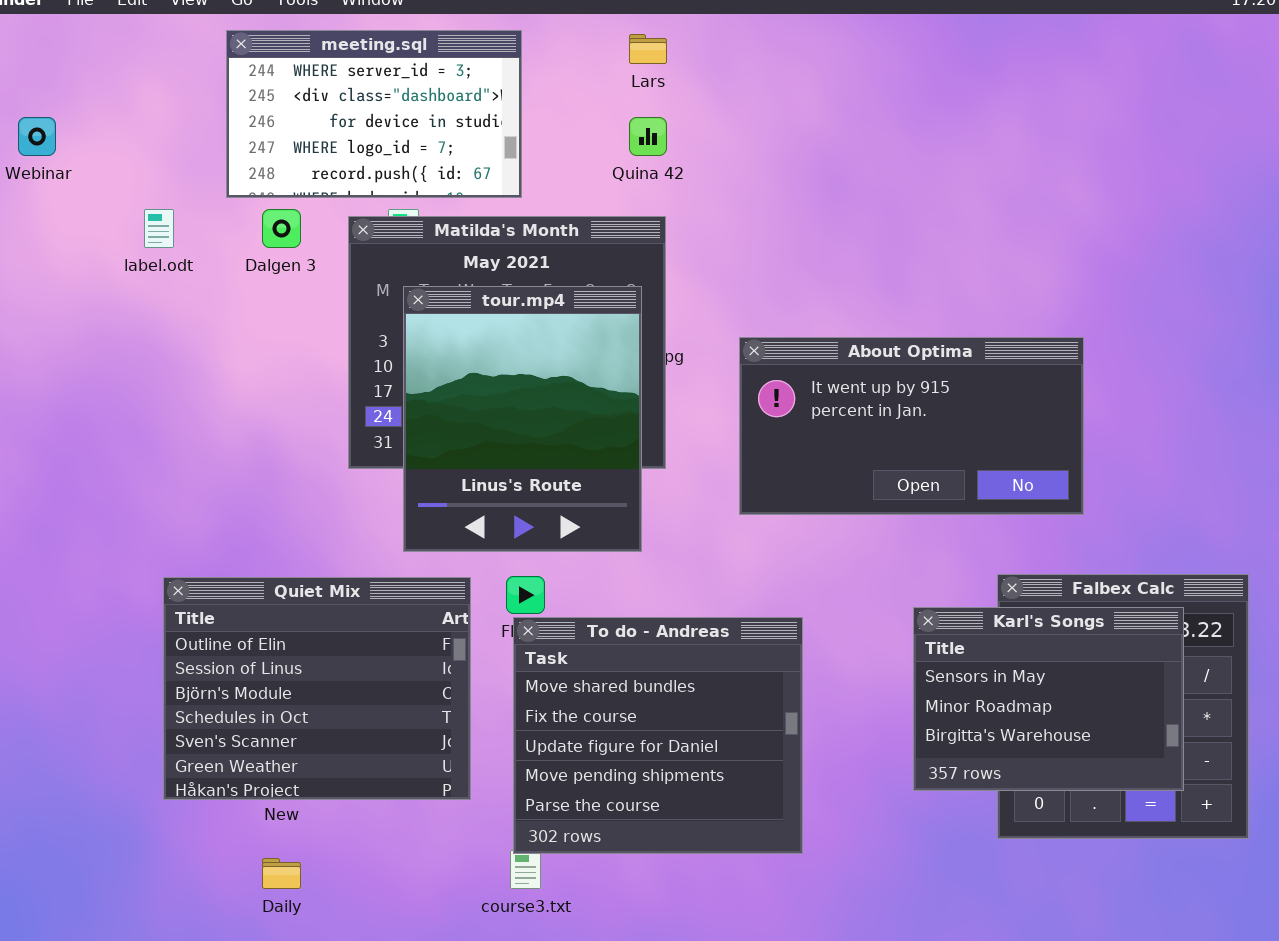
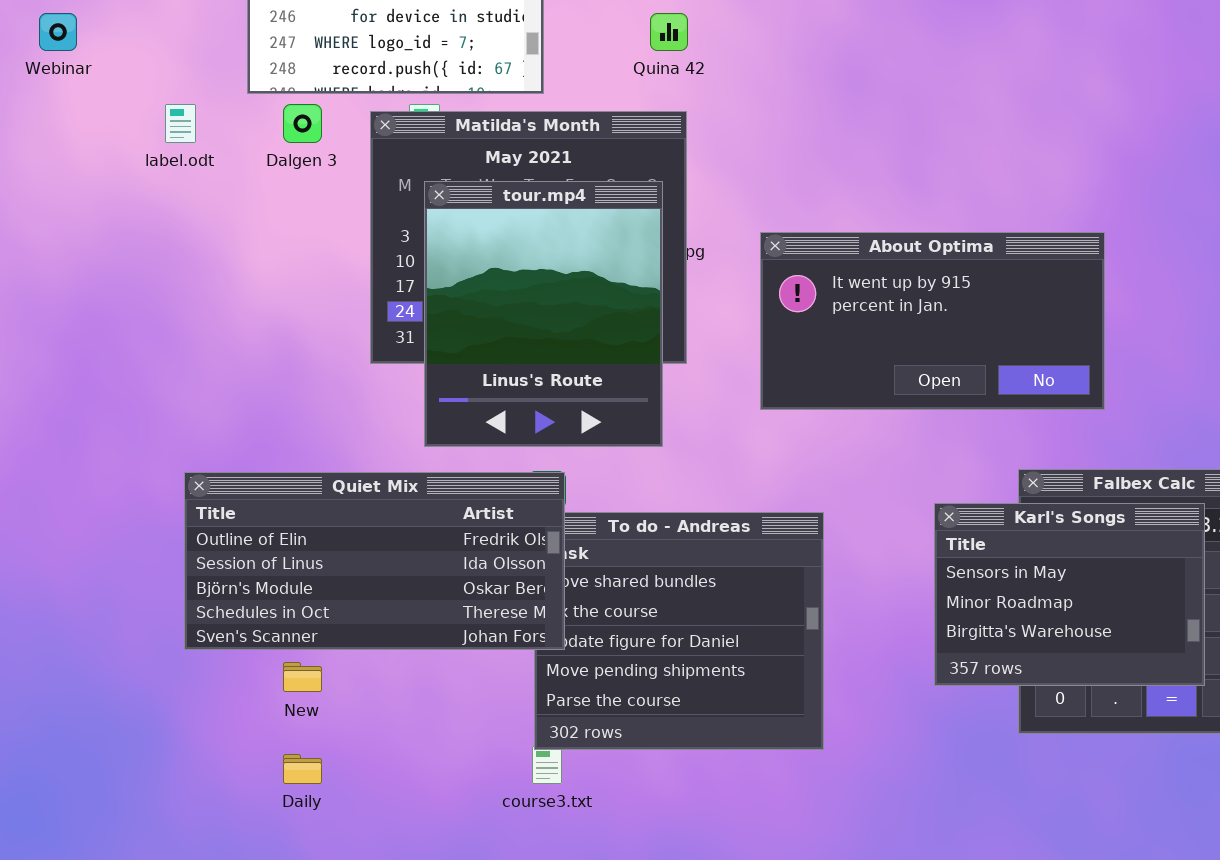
Quiet Mix: [163,577,471,800] -> [184,472,565,650], resized

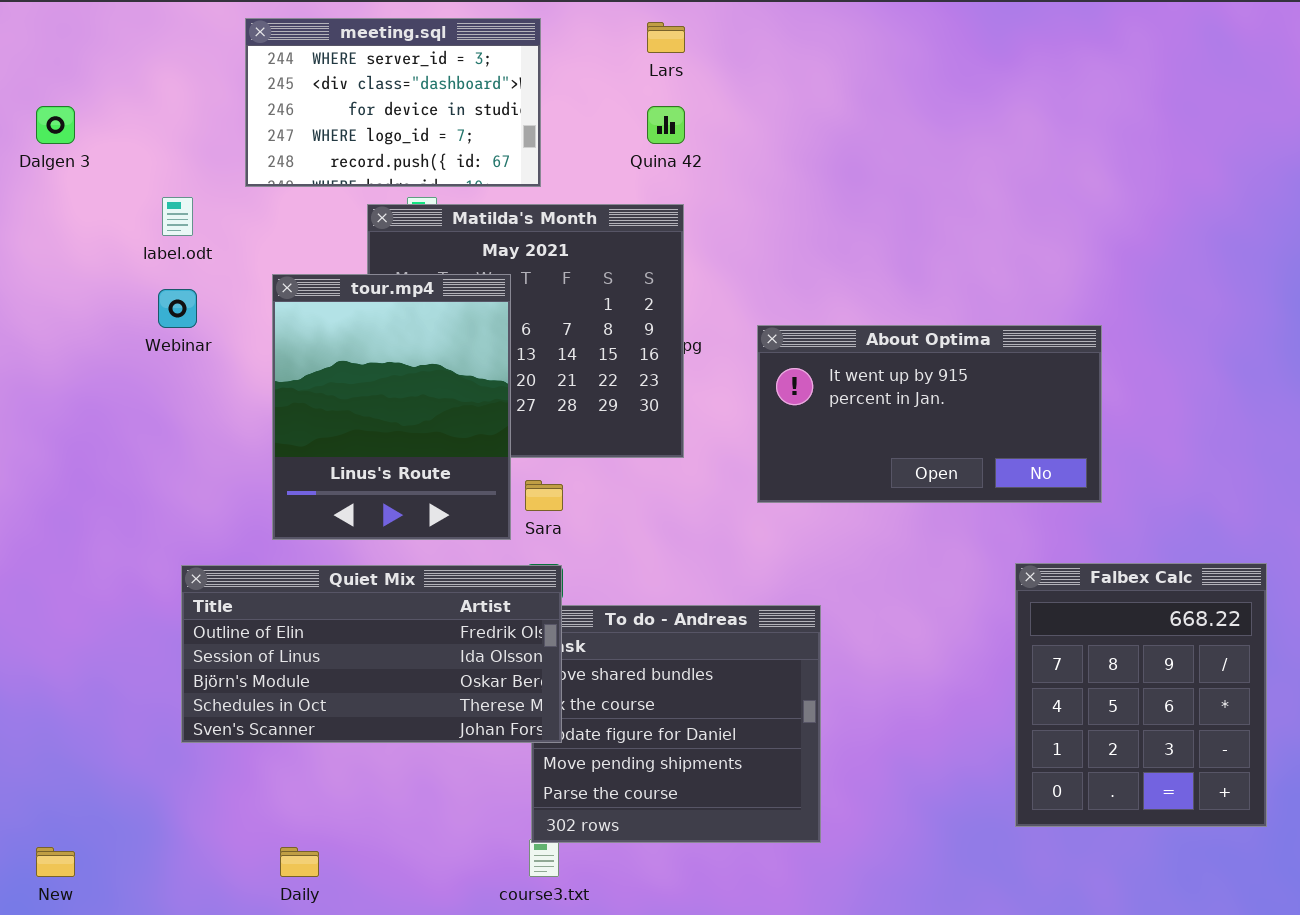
Webinar: [39,13,77,51] -> [158,289,197,328], moved
Dalgen 3: [283,104,322,143] -> [36,106,75,144], moved
tour.mp4: [424,181,663,447] -> [272,274,511,540], moved
Karl's Songs: [934,503,1205,686] -> none, closed
New: [283,662,322,692] -> [36,847,75,877], moved

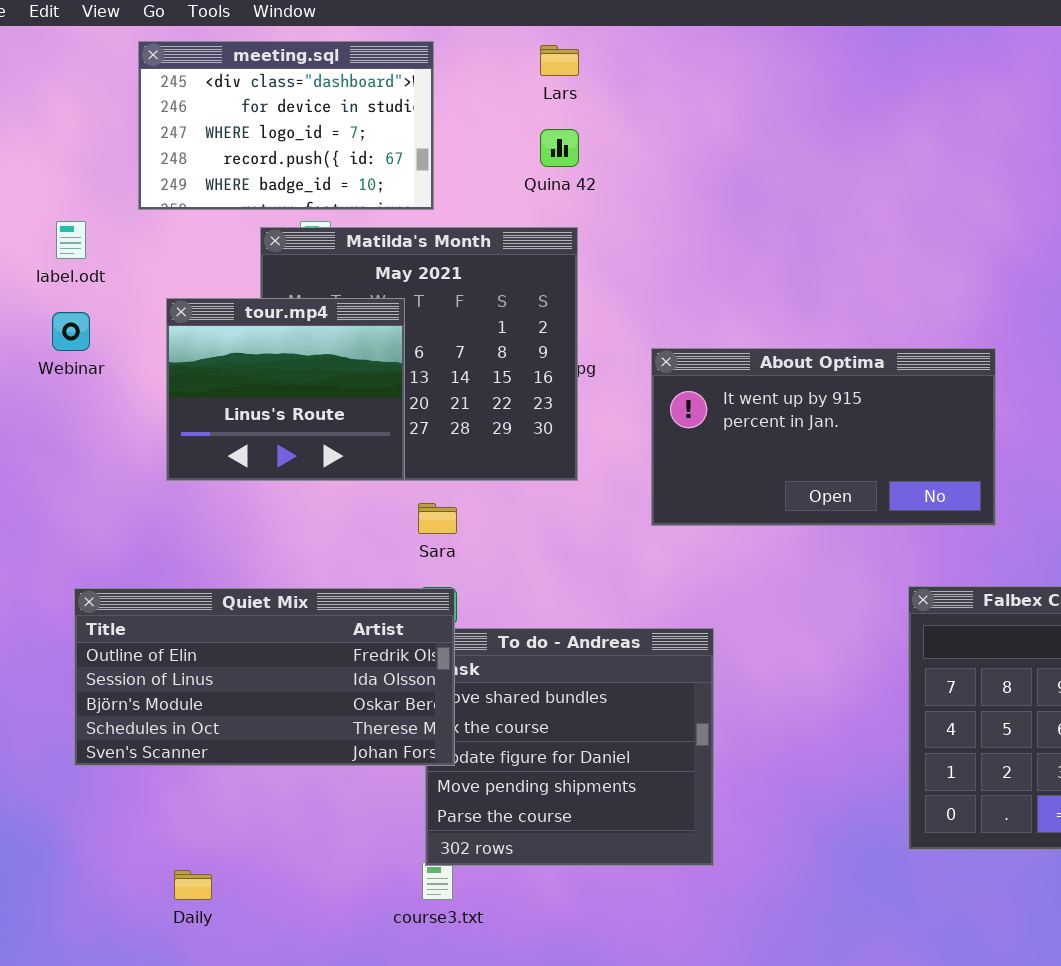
meeting.sql: [245,18,541,187] -> [138,41,434,210], scrolled down 1 row
tour.mp4: [272,274,511,540] -> [166,298,405,481], resized

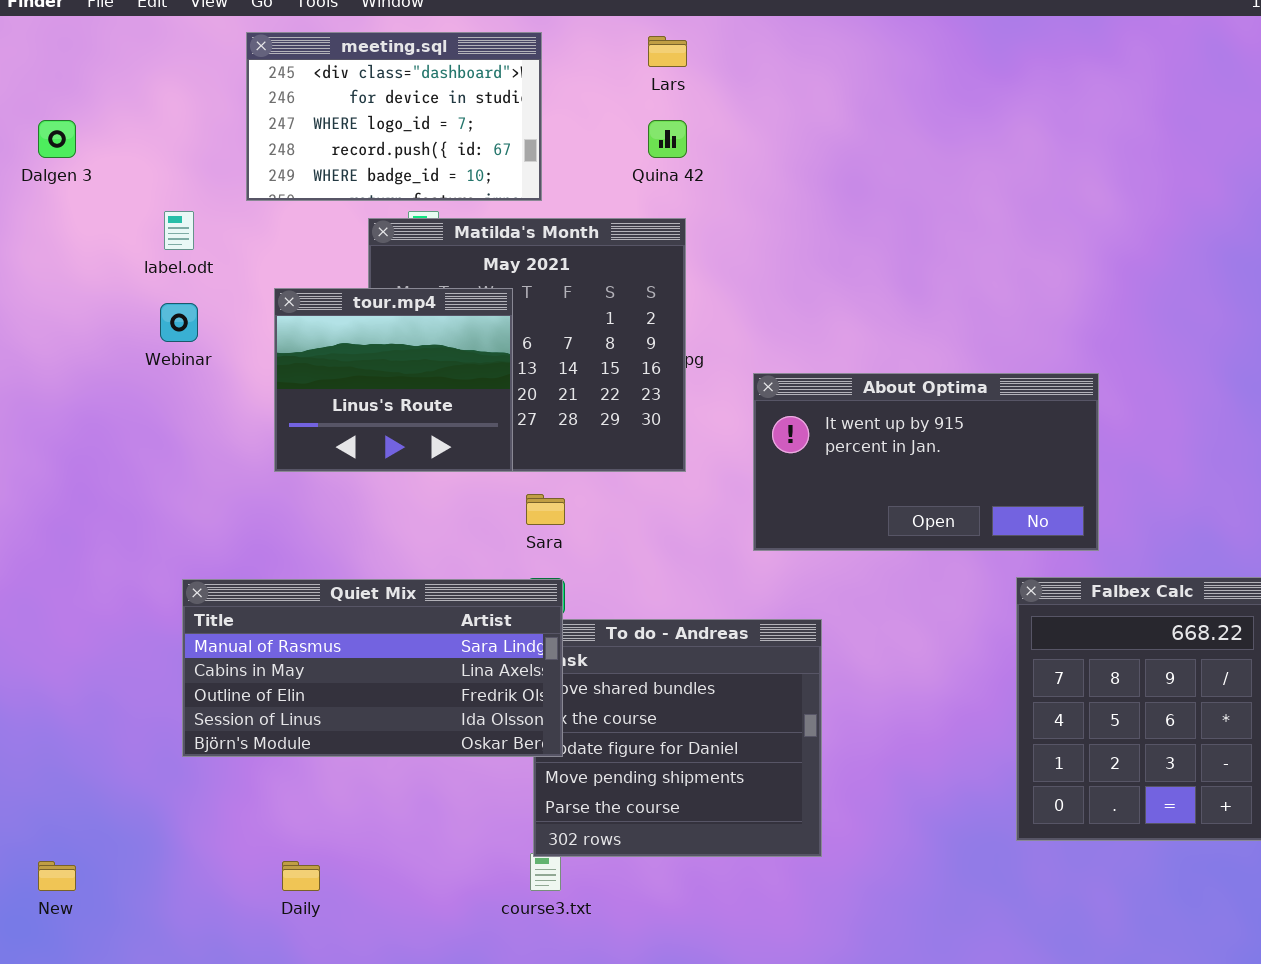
About Optima: [651,348,996,526] -> [753,373,1099,551], moved
Quiet Mix: [74,588,455,766] -> [182,579,563,757], scrolled up 2 rows

